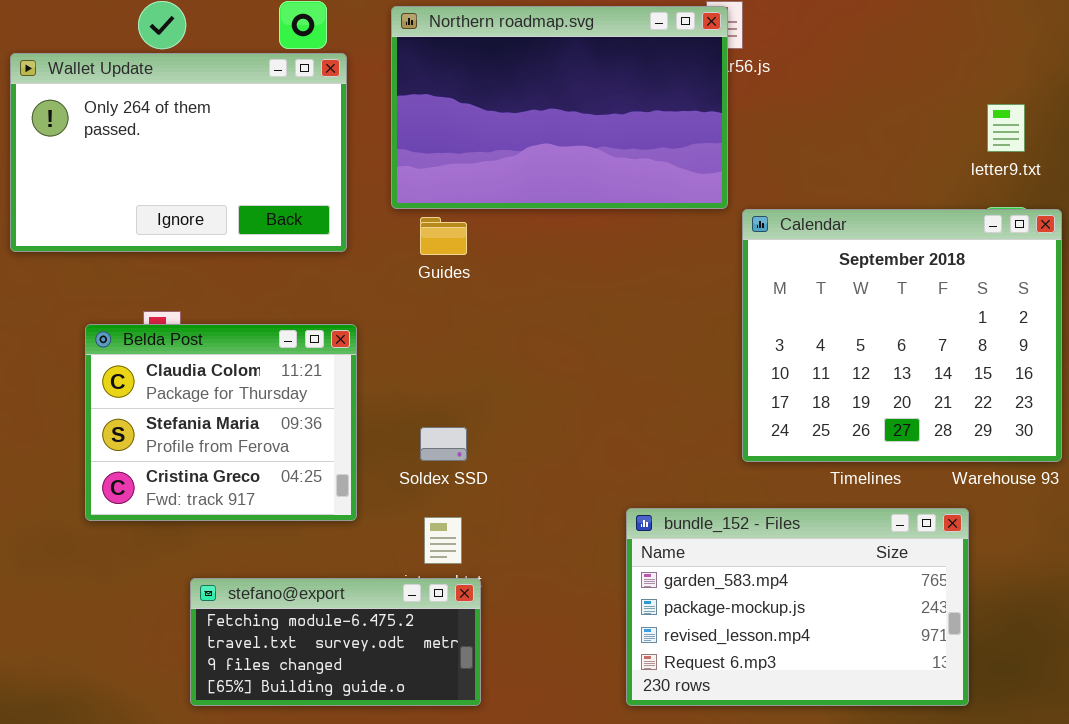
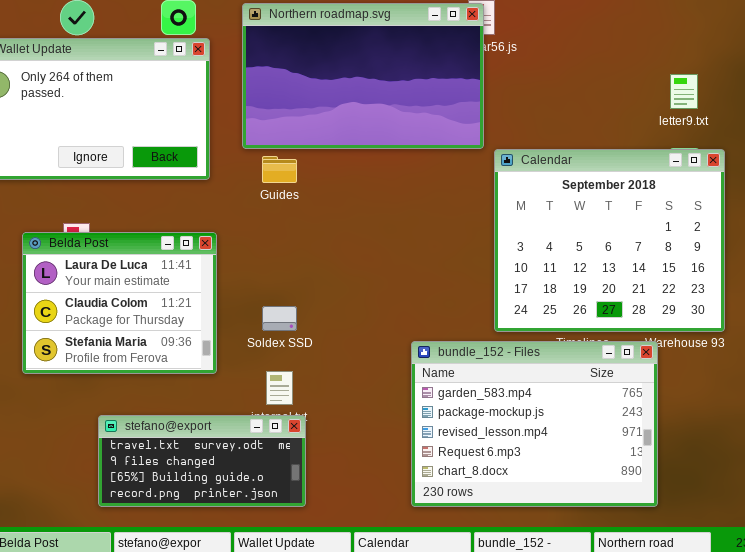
Belda Post: [85,324,357,521] -> [22,232,217,374], scrolled up 1 row
bundle_152 - Files: [626,508,969,706] -> [411,341,658,507], resized
stefano@export: [190,578,481,706] -> [98,415,306,507], scrolled down 1 row

